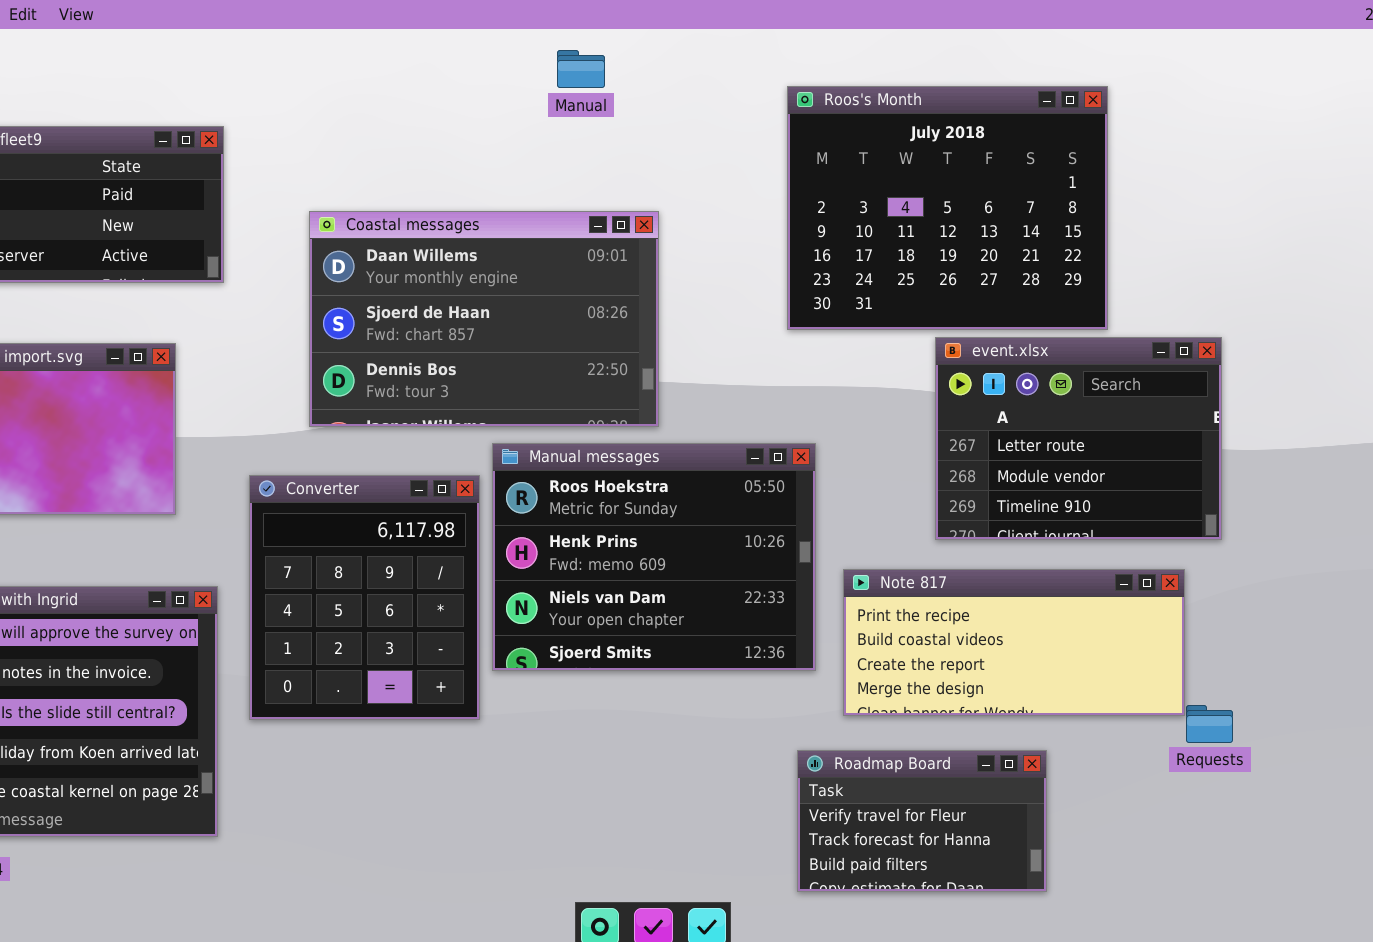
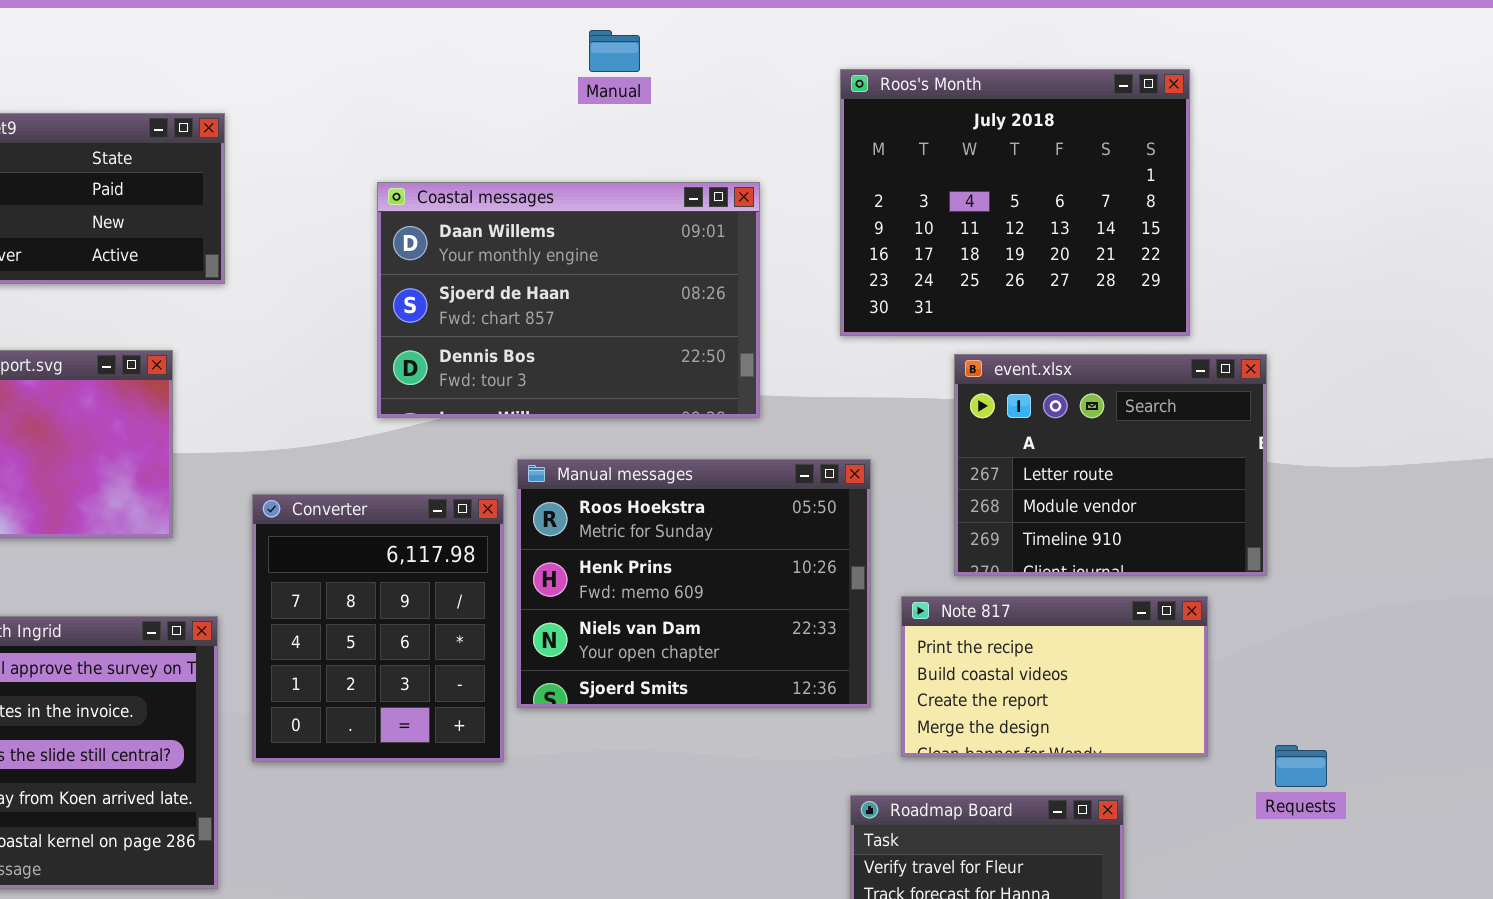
Coastal messages: [309,211,659,427] -> [377,182,760,418], moved
event.xlsx: [935,337,1222,540] -> [954,354,1267,576], moved
Note 817: [843,569,1185,716] -> [901,596,1208,757], resized

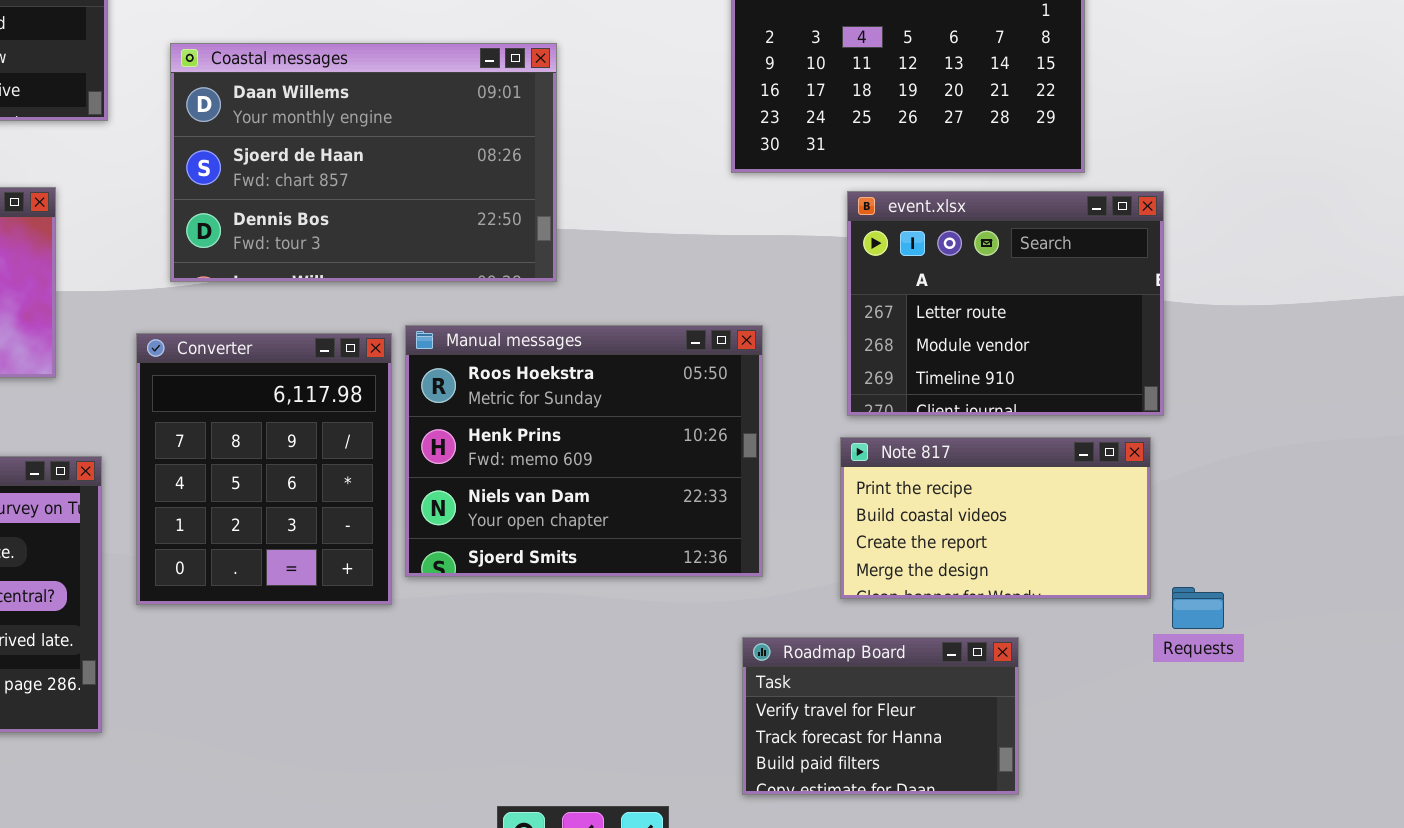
Coastal messages: [377,182,760,418] -> [170,43,557,282], moved
Manual messages: [517,459,871,708] -> [405,325,763,577], moved
Note 817: [901,596,1208,757] -> [840,437,1151,599], moved

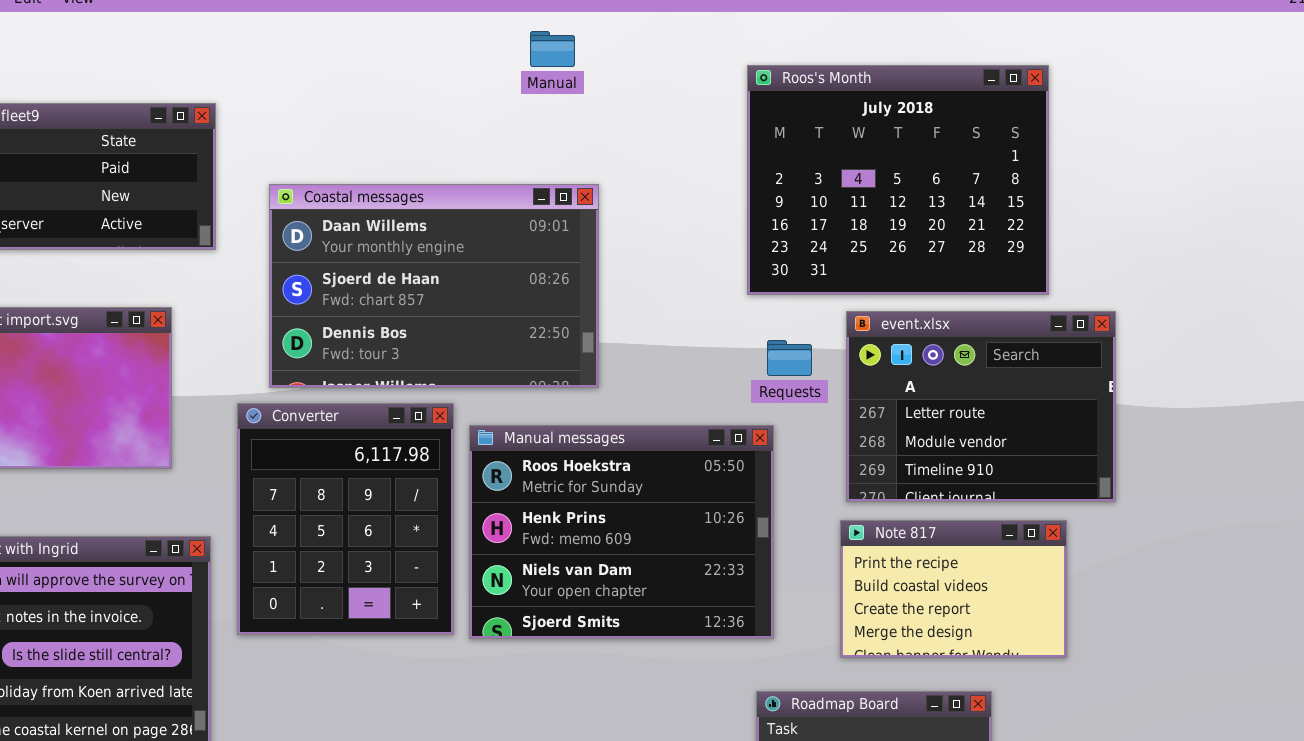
Converter: [136,333,392,605] -> [237,403,454,635], moved
Note 817: [840,437,1151,599] -> [840,520,1067,658], resized
Requests: [1172,587,1224,629] -> [767,340,812,376], moved

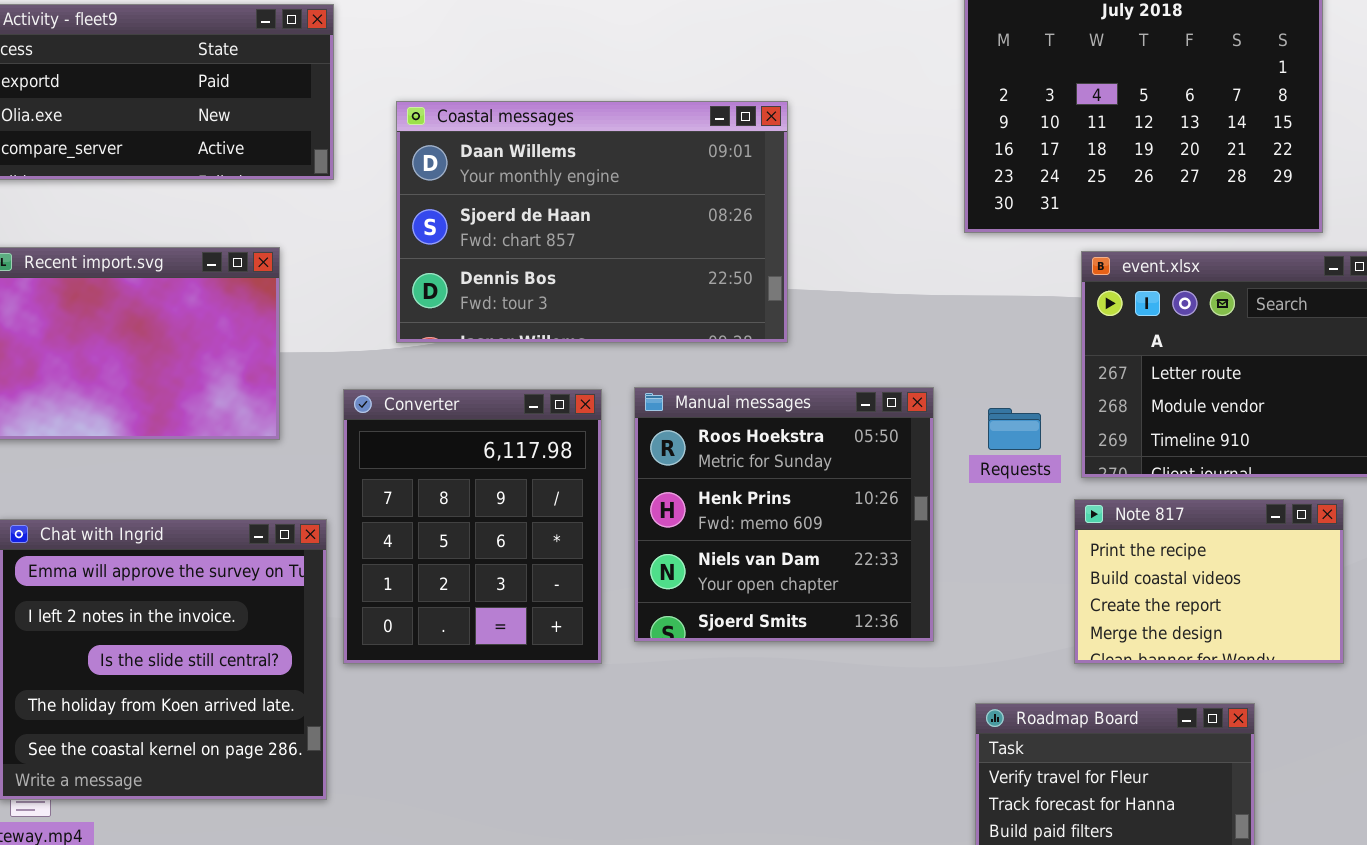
Requests: [767,340,812,376] -> [988,408,1041,450], moved
Converter: [237,403,454,635] -> [343,389,602,664], moved
Manual messages: [469,425,774,639] -> [634,387,934,642], resized

